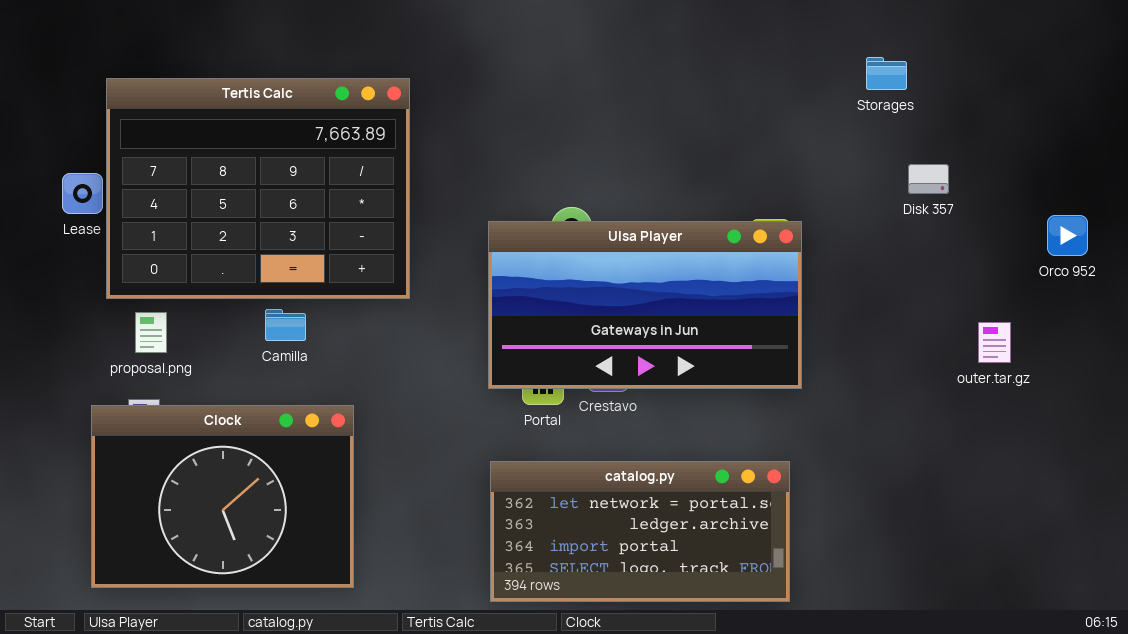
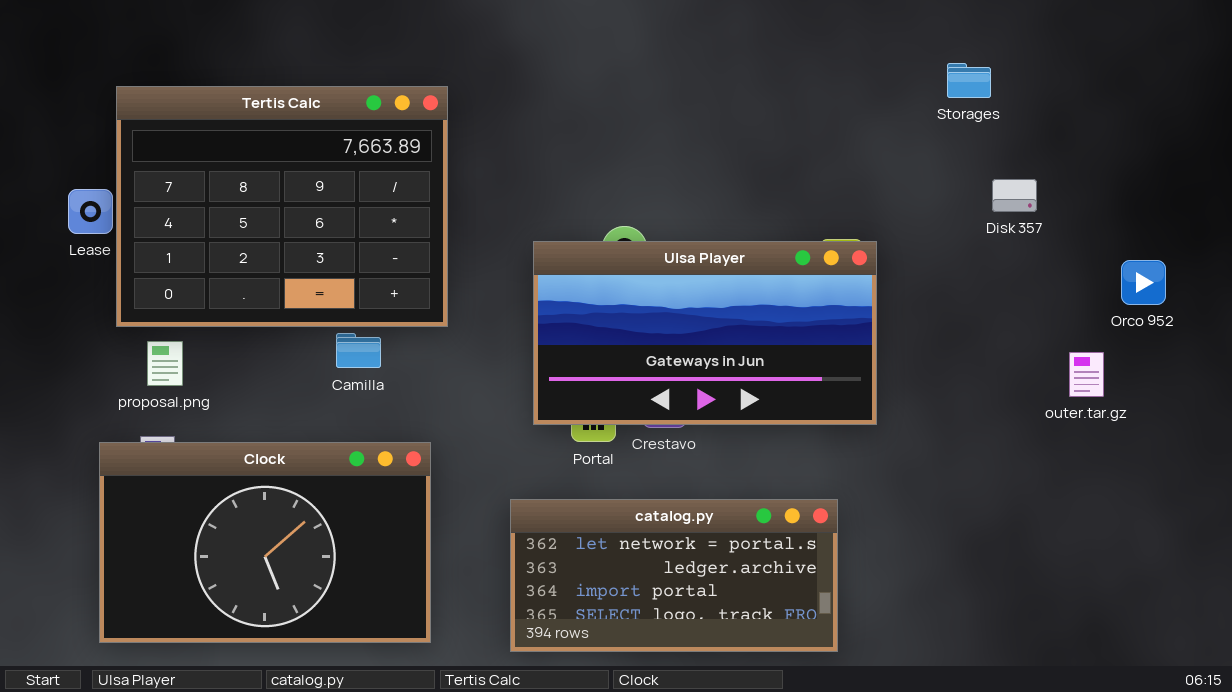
Orco 952: [1047,215,1088,256] -> [1121,260,1166,305], moved
Camilla: [265,309,306,341] -> [336,333,381,368], moved
Clock: [91,405,354,588] -> [99,442,431,643], resized
catalog.py: [490,461,790,602] -> [510,499,838,652], moved

